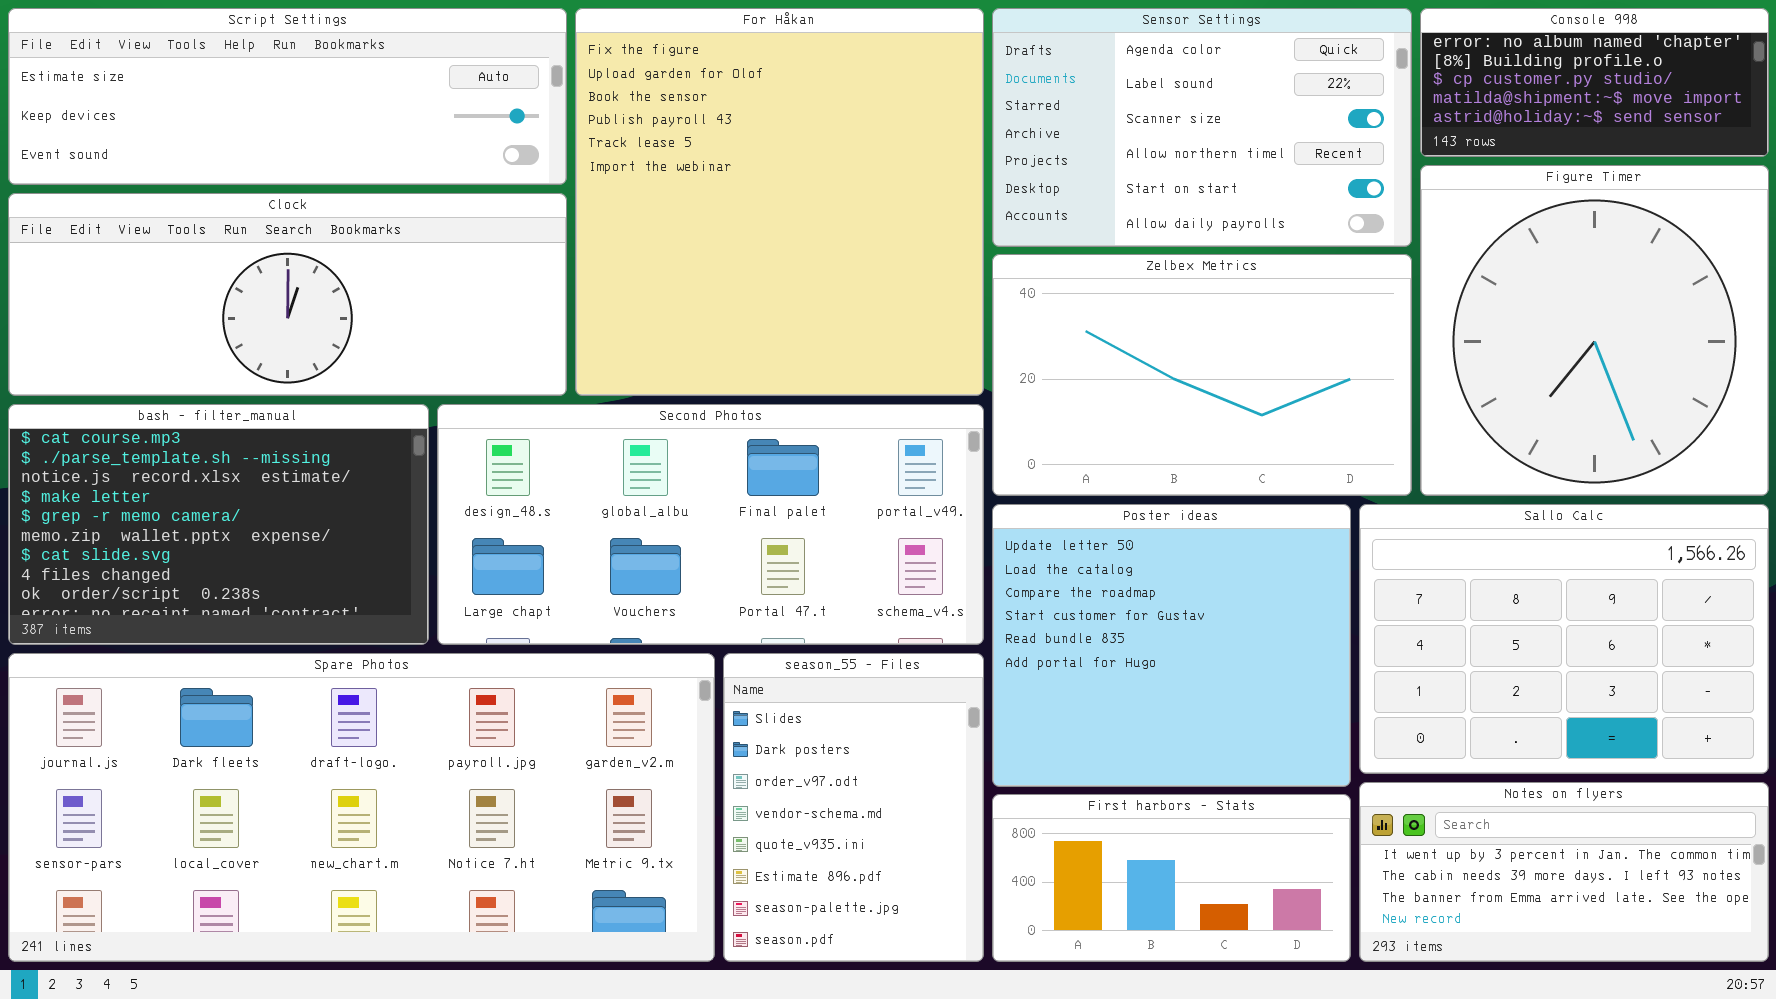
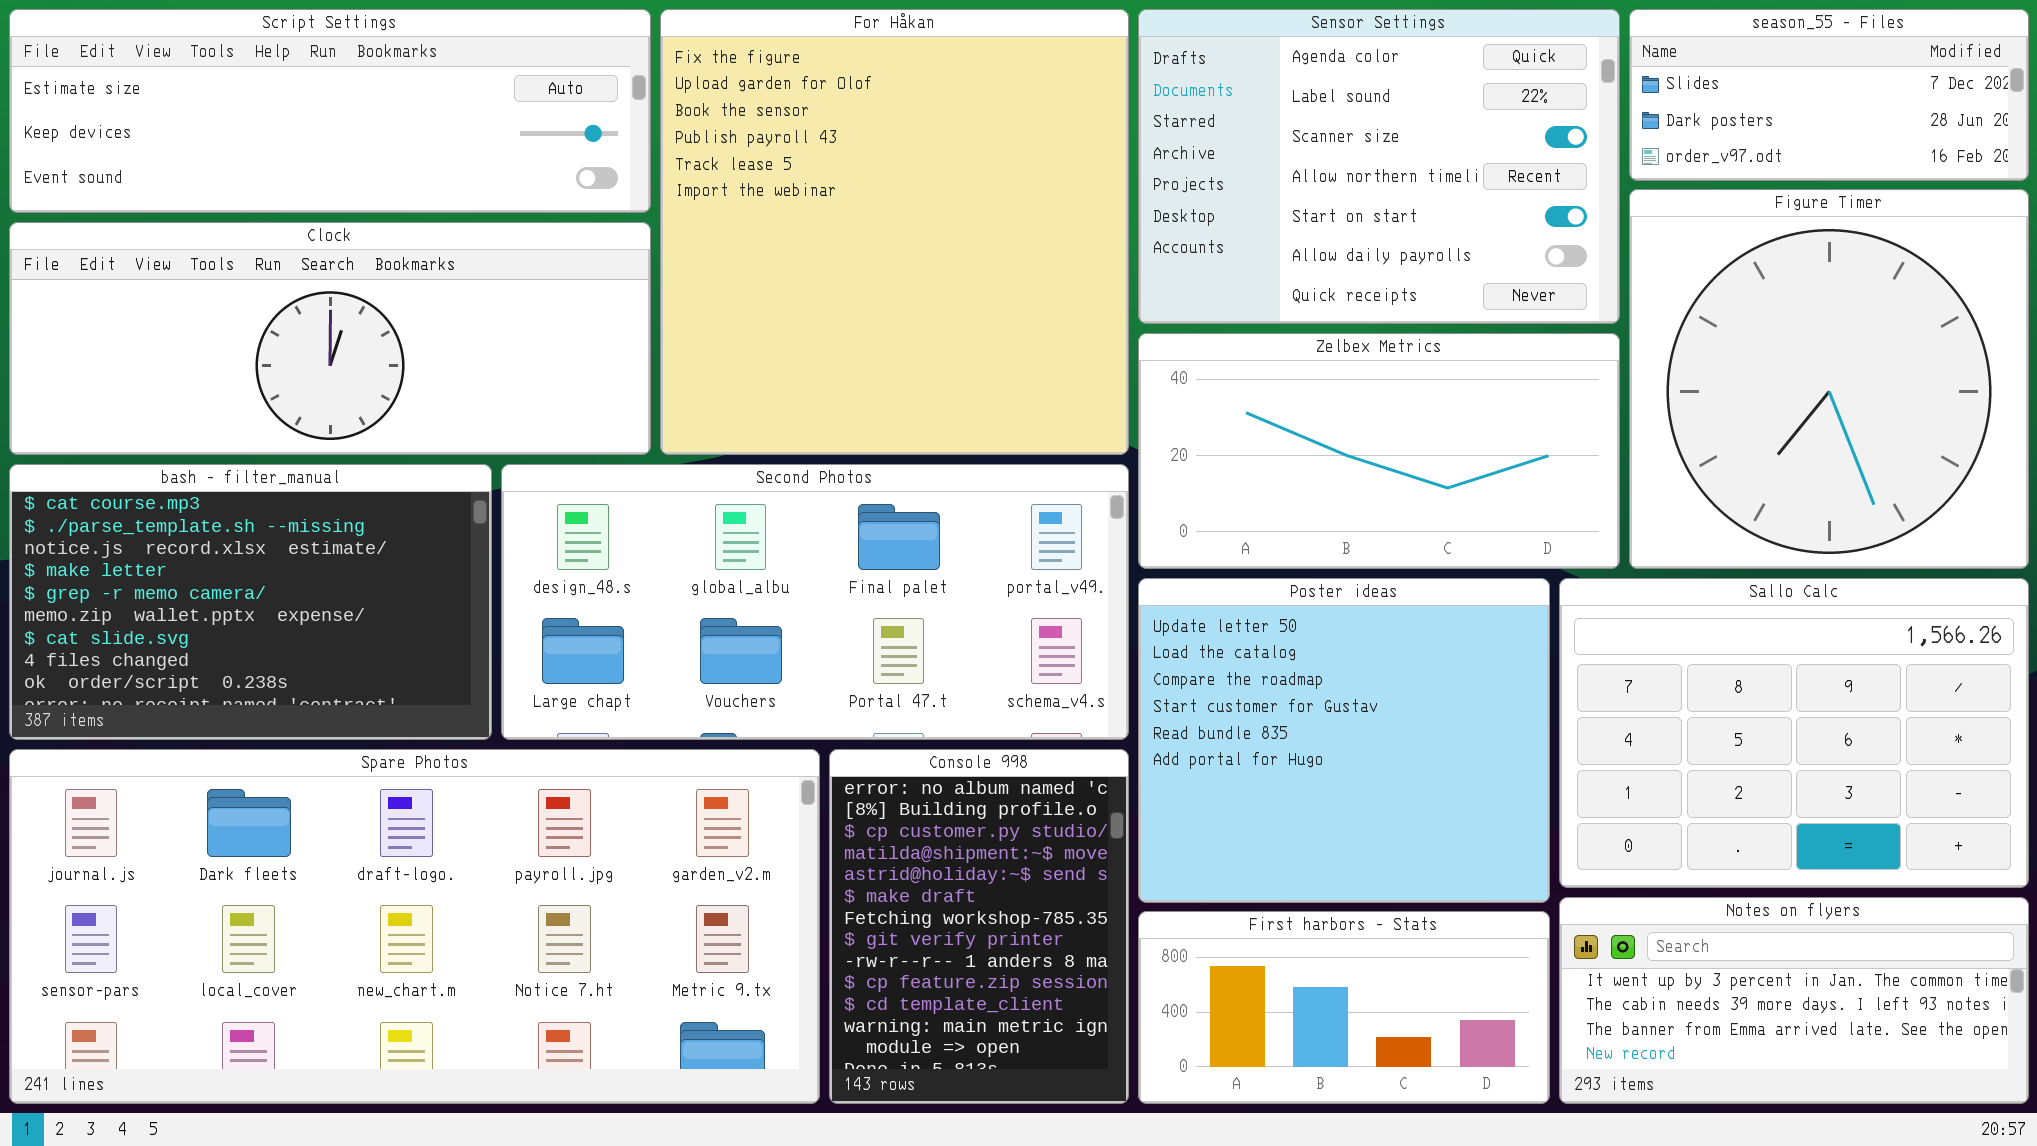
Sensor Settings: [992,8,1412,247] -> [1138,9,1620,324], resized
Console 998: [1420,8,1769,157] -> [829,749,1129,1104], moved, resized
Zelbex Metrics: [992,254,1412,496] -> [1138,333,1620,569], resized
season_55 - Files: [723,653,984,962] -> [1629,9,2029,181], moved, resized

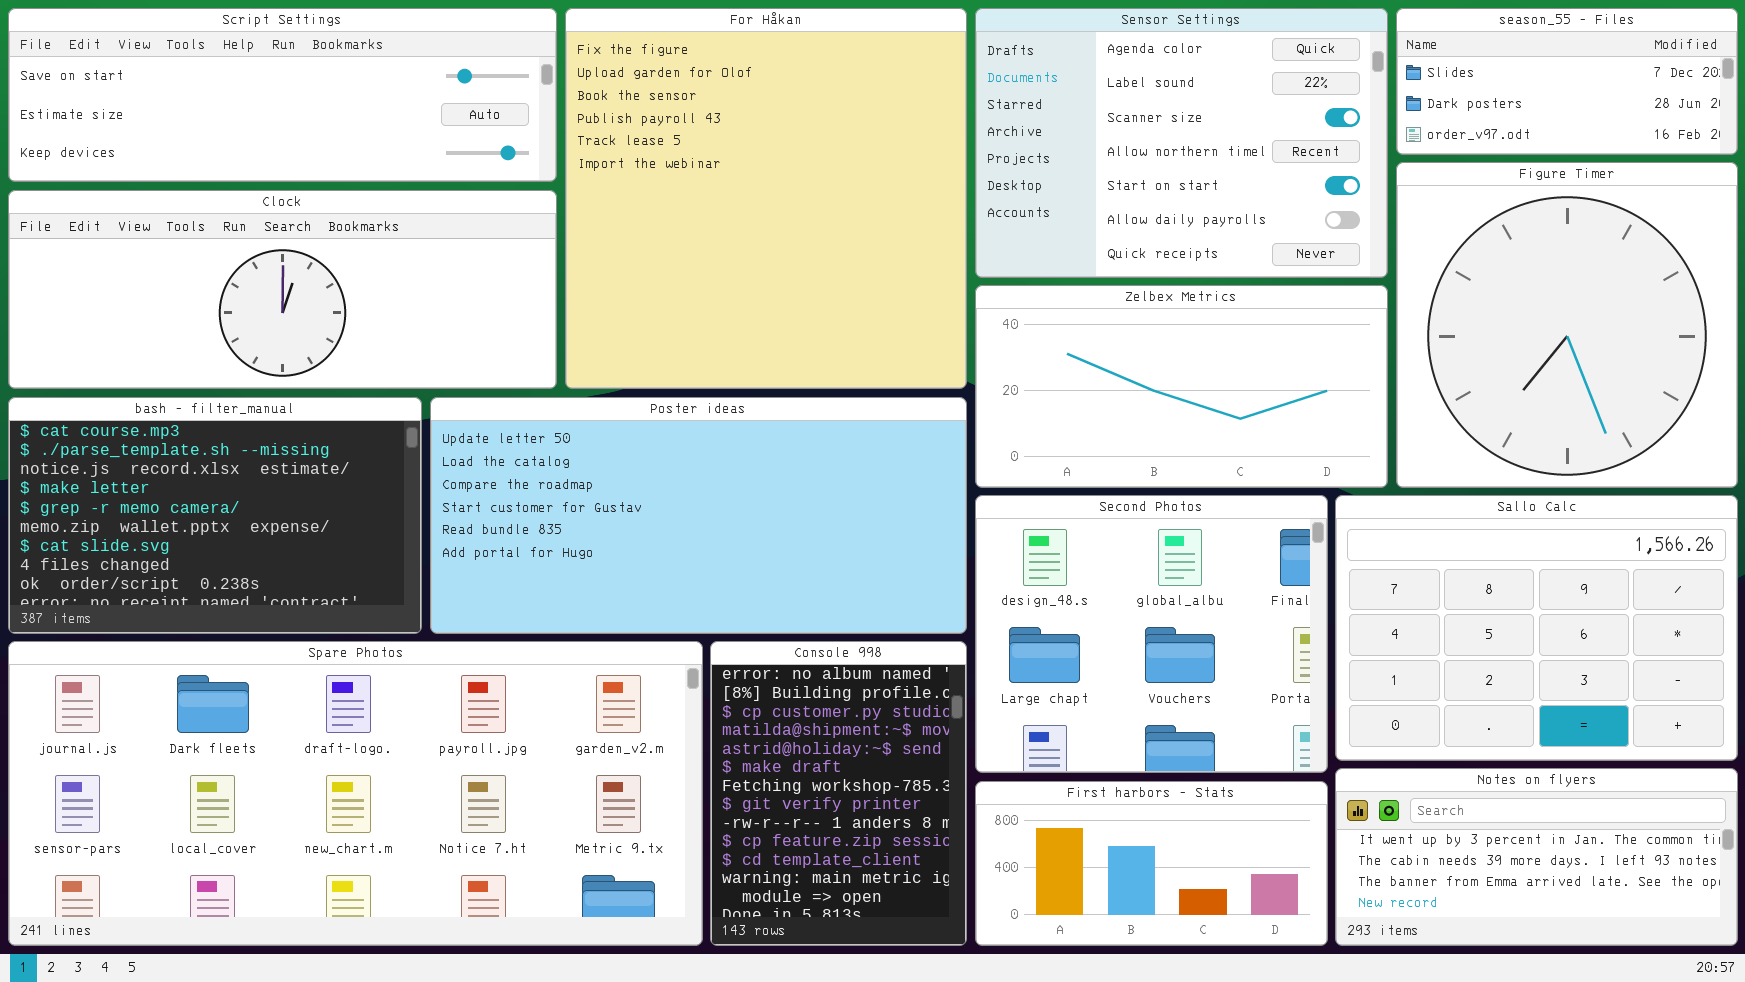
Script Settings: [9,9,651,213] -> [8,8,557,182], scrolled up 1 row
Second Photos: [501,464,1129,740] -> [975,495,1328,773], moved, resized
Poster ideas: [1138,578,1550,903] -> [430,397,967,634], moved, resized

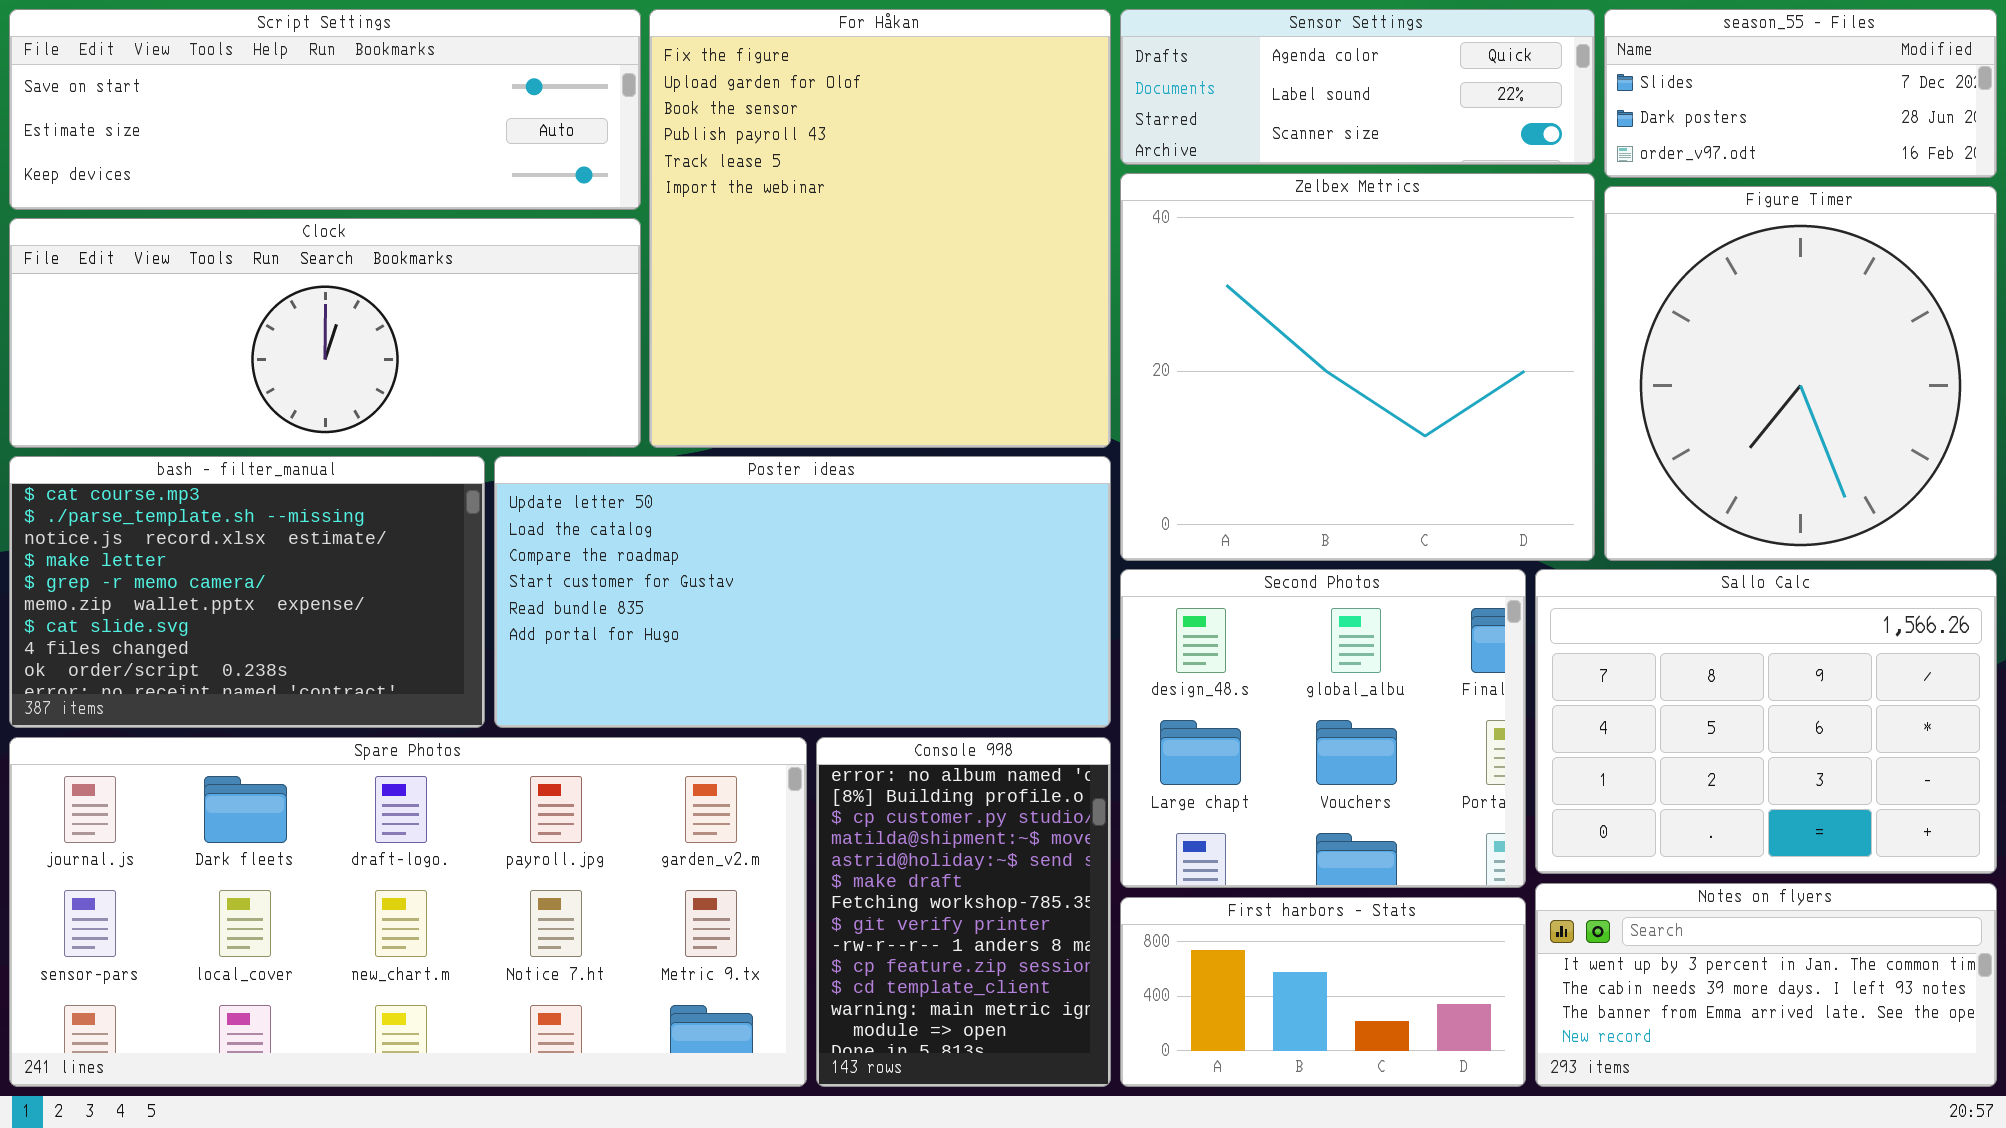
Sensor Settings: [975,8,1388,278] -> [1120,9,1595,165], resized
Zelbex Metrics: [975,285,1388,488] -> [1120,173,1595,561], resized

